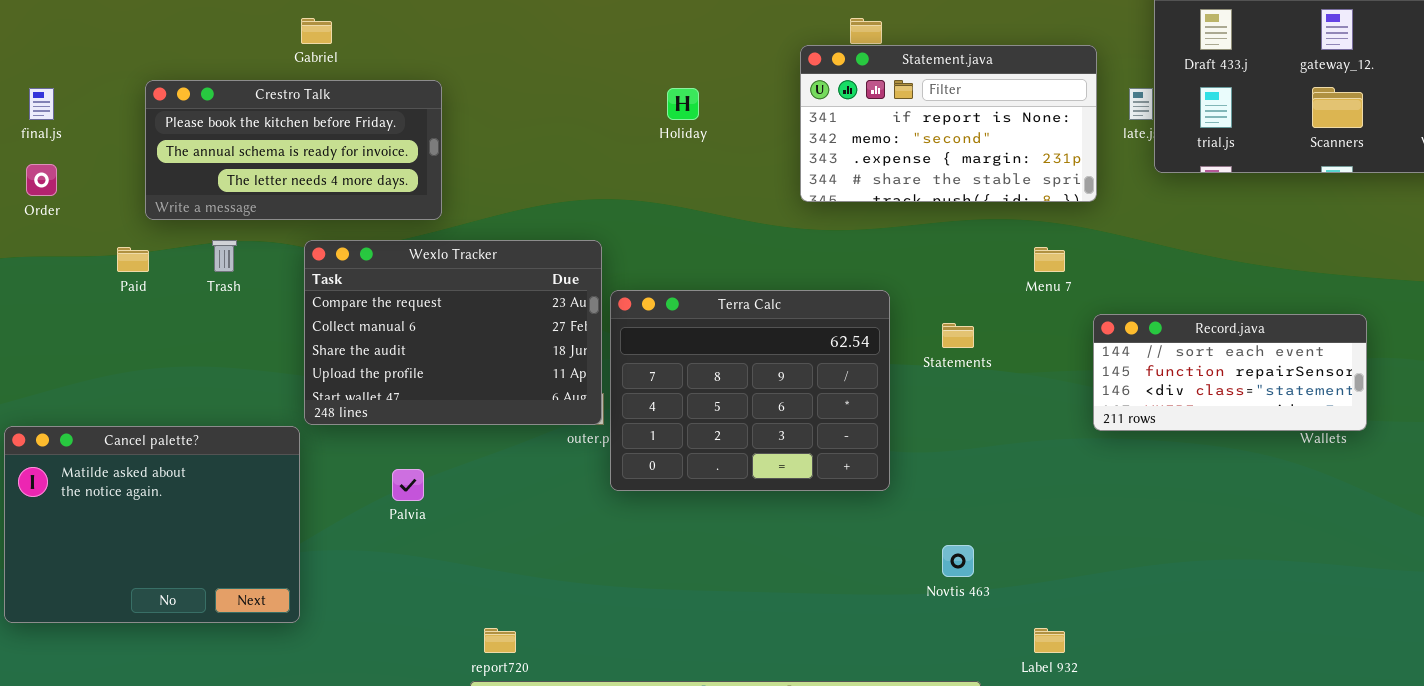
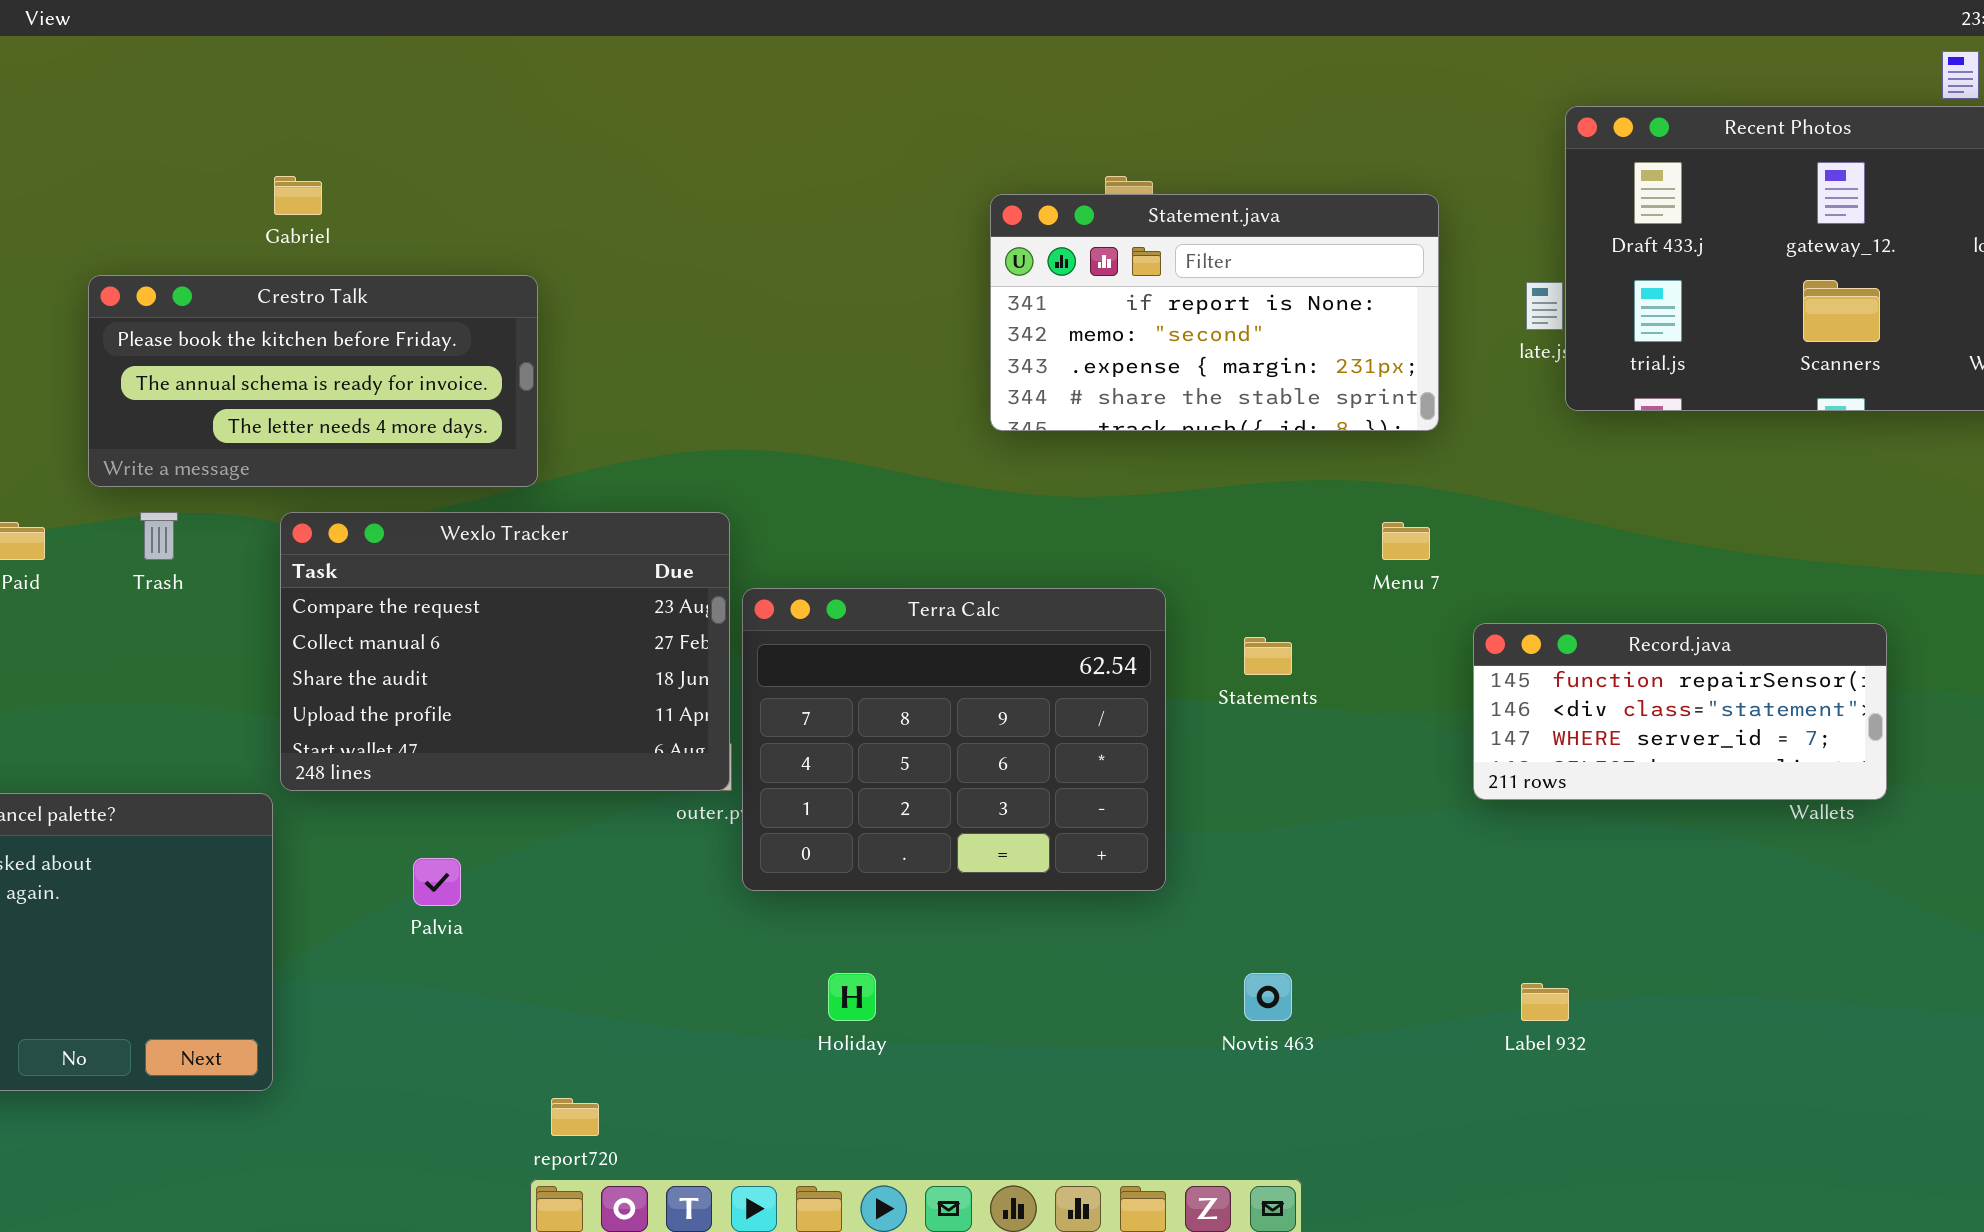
Statement.java: [800,45,1097,202] -> [990,194,1439,431], moved
Crestro Talk: [145,80,442,220] -> [88,275,538,487], moved
Holiday: [667,88,699,120] -> [828,973,876,1021], moved
Record.java: [1093,314,1367,431] -> [1473,623,1887,800], scrolled down 1 row
Label 932: [1034,628,1065,653] -> [1521,983,1569,1021], moved

